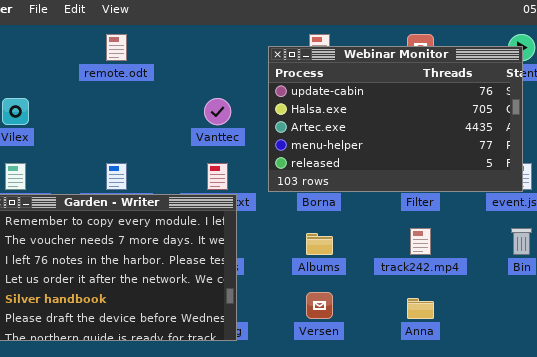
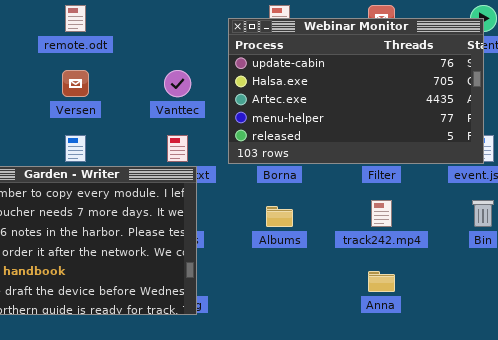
Versen: [306,292,333,319] -> [62,70,89,97], moved

